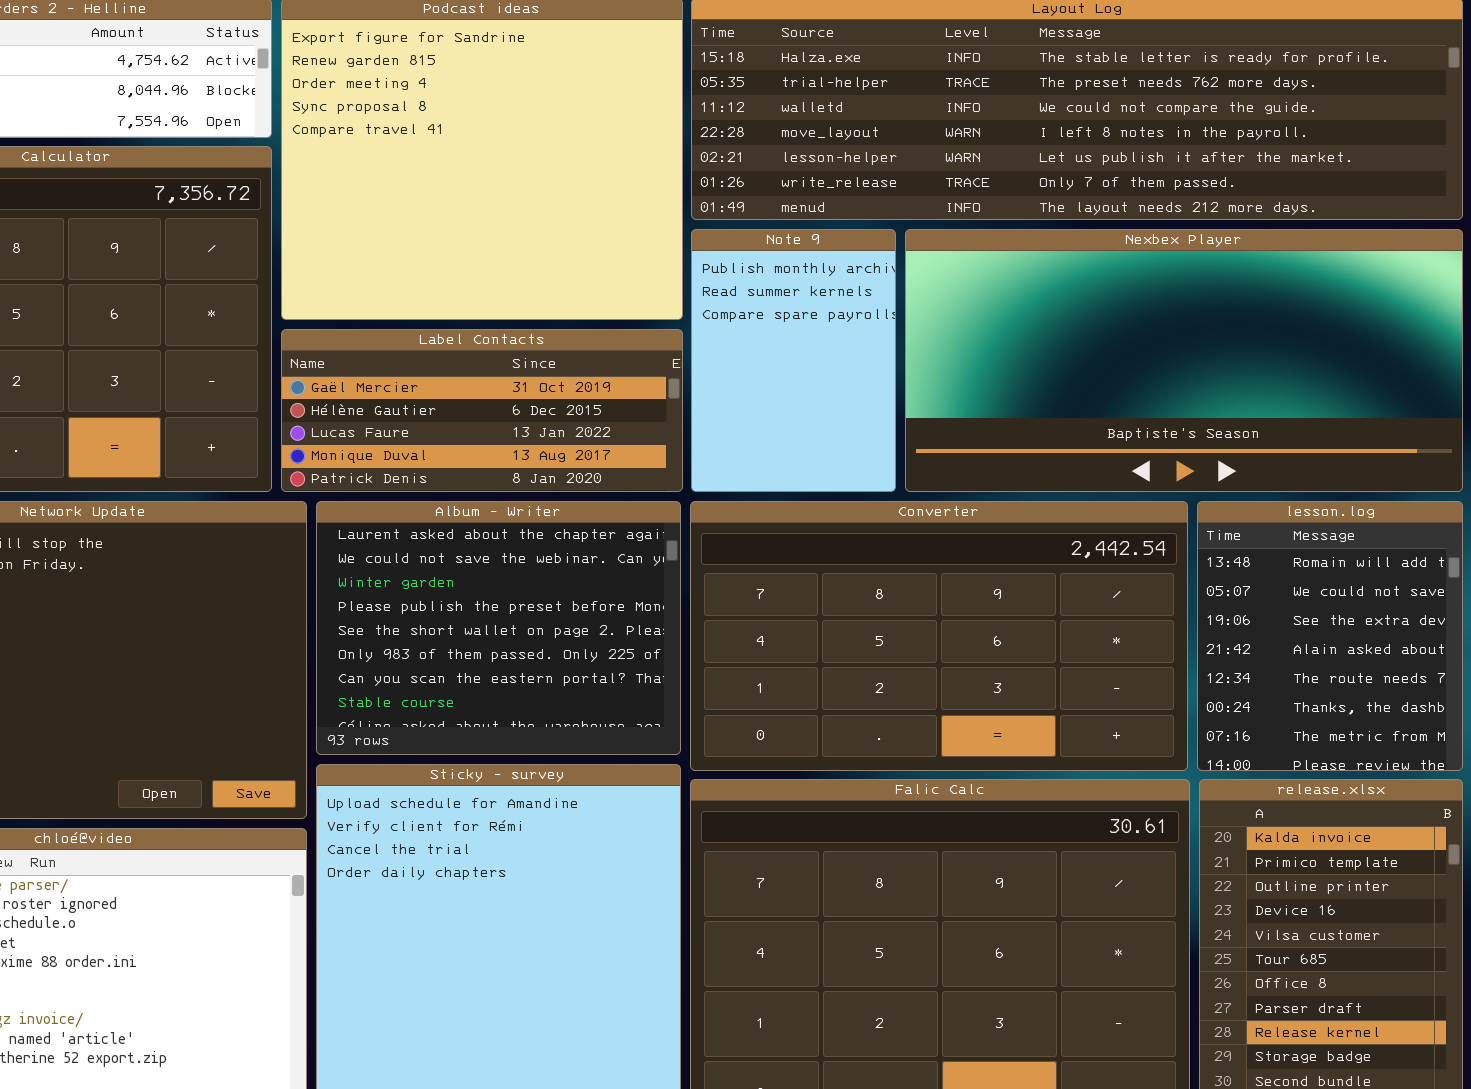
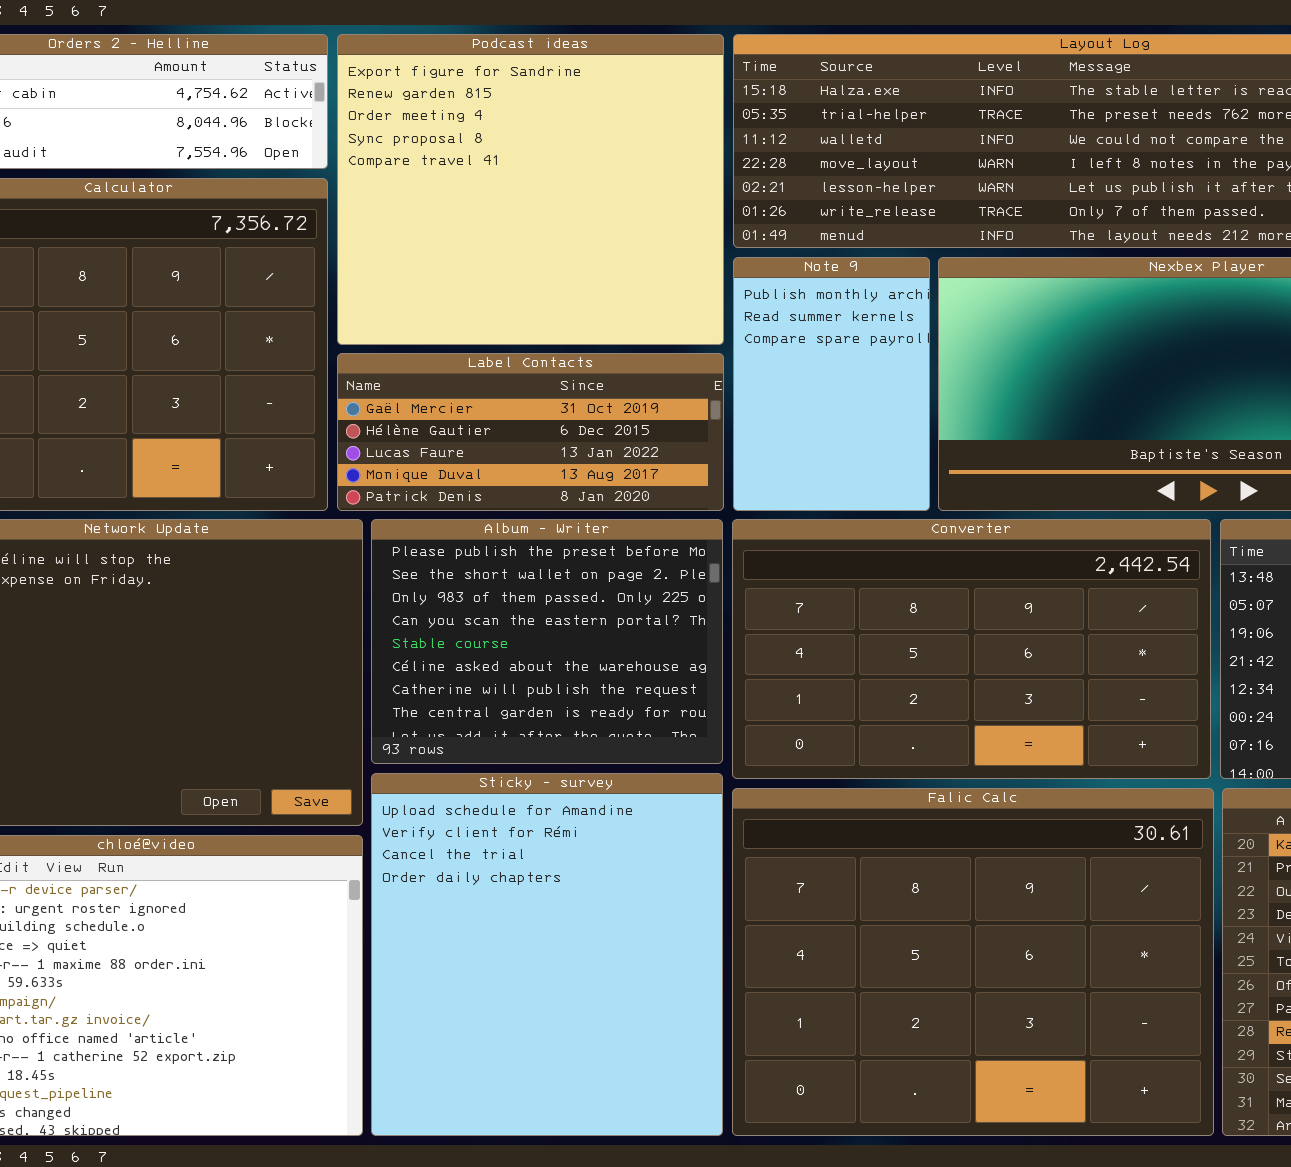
Album - Writer: [316,501,681,755] -> [371,519,723,764], scrolled down 3 rows

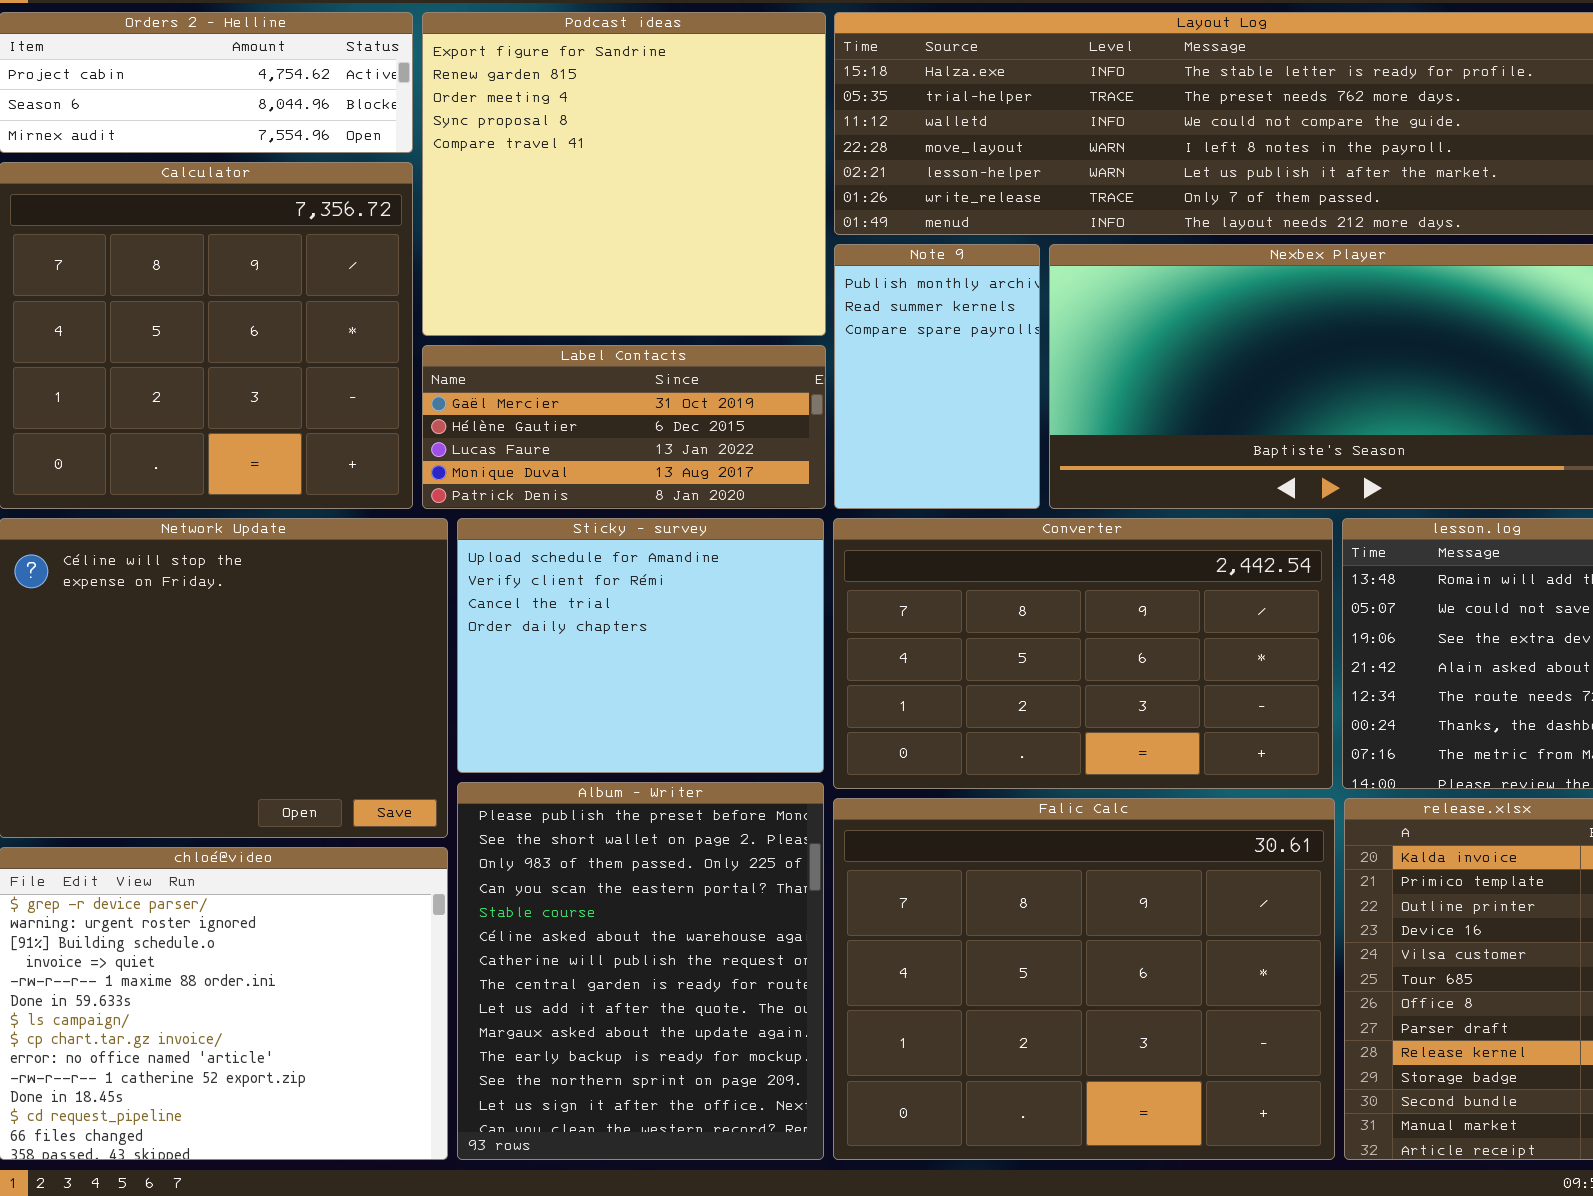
Album - Writer: [371,519,723,764] -> [457,782,824,1160], moved, resized
Sticky - survey: [371,773,723,1136] -> [457,518,824,773], moved, resized

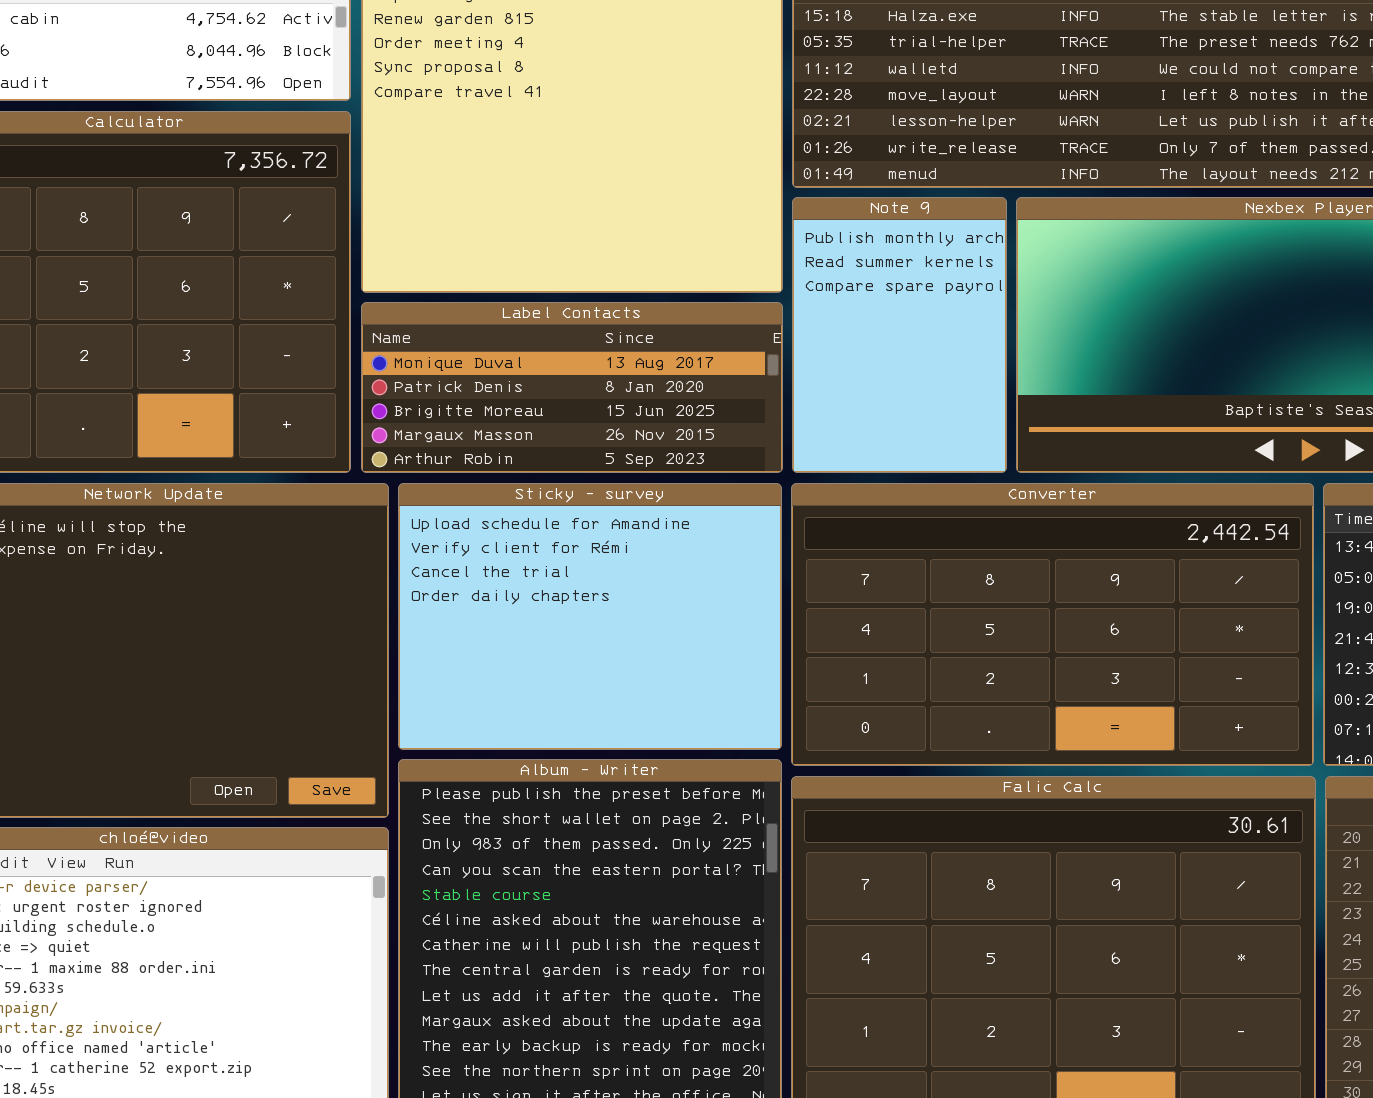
Label Contacts: [422,345,826,509] -> [361,302,783,473], scrolled down 3 rows

